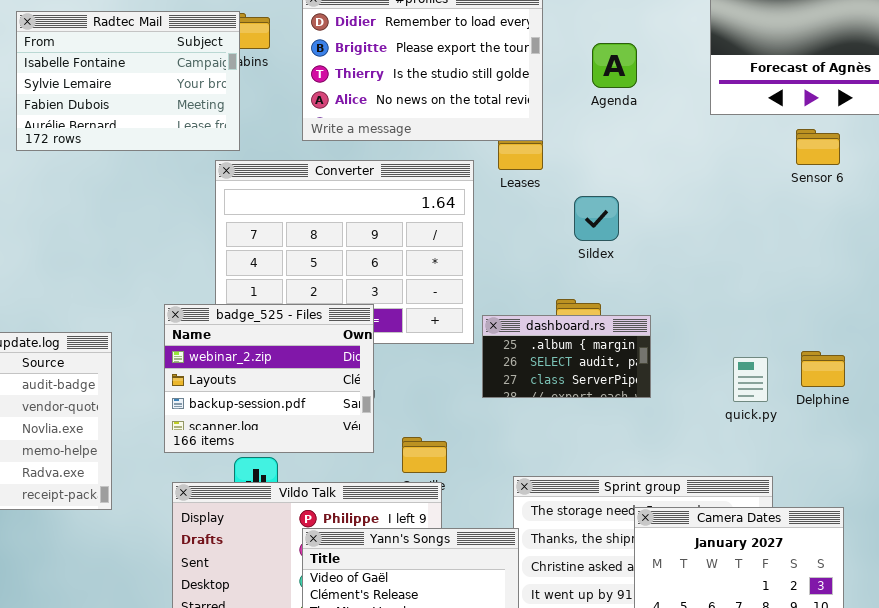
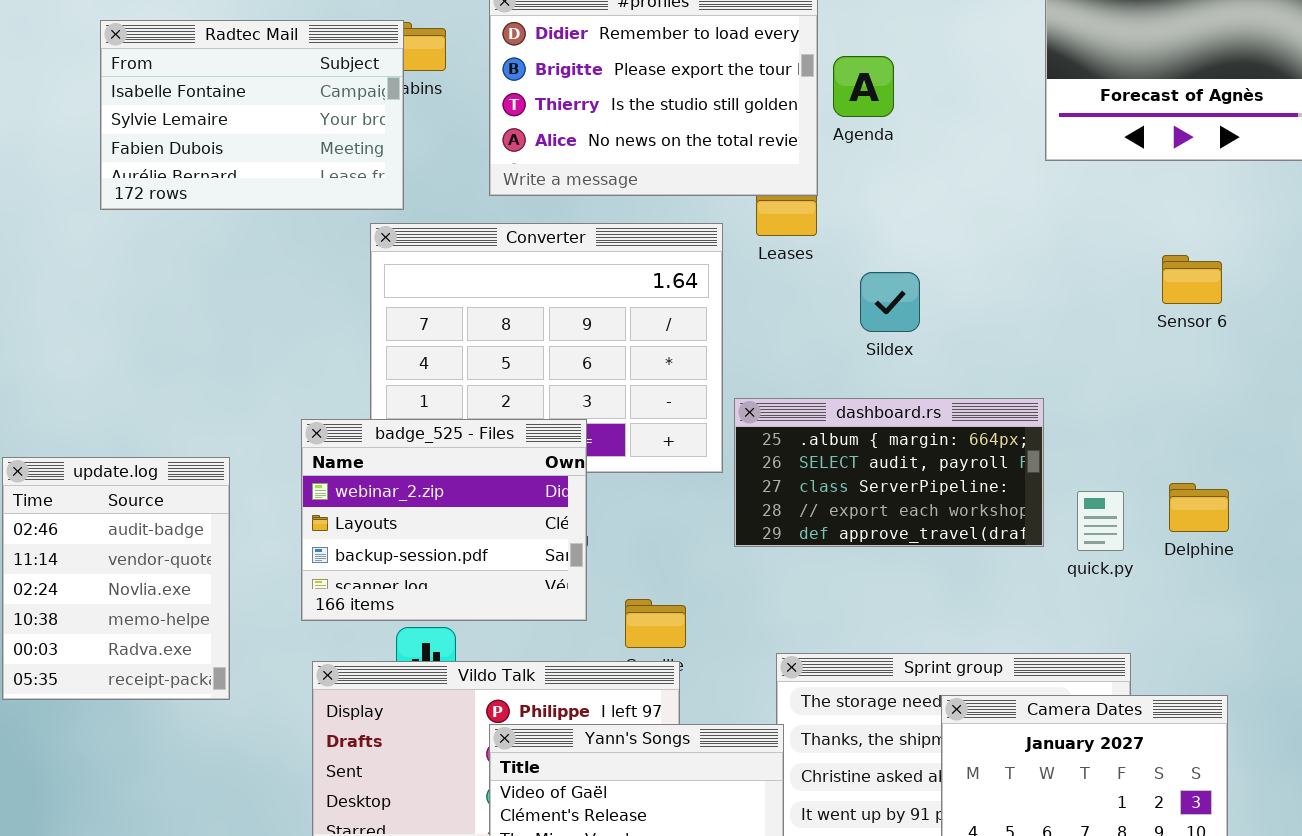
Agenda: [592,43,637,88] -> [833,56,894,117], moved
Sensor 6: [796,129,840,165] -> [1162,255,1222,304], moved
dashboard.rs: [482,315,651,398] -> [734,398,1044,547], resized

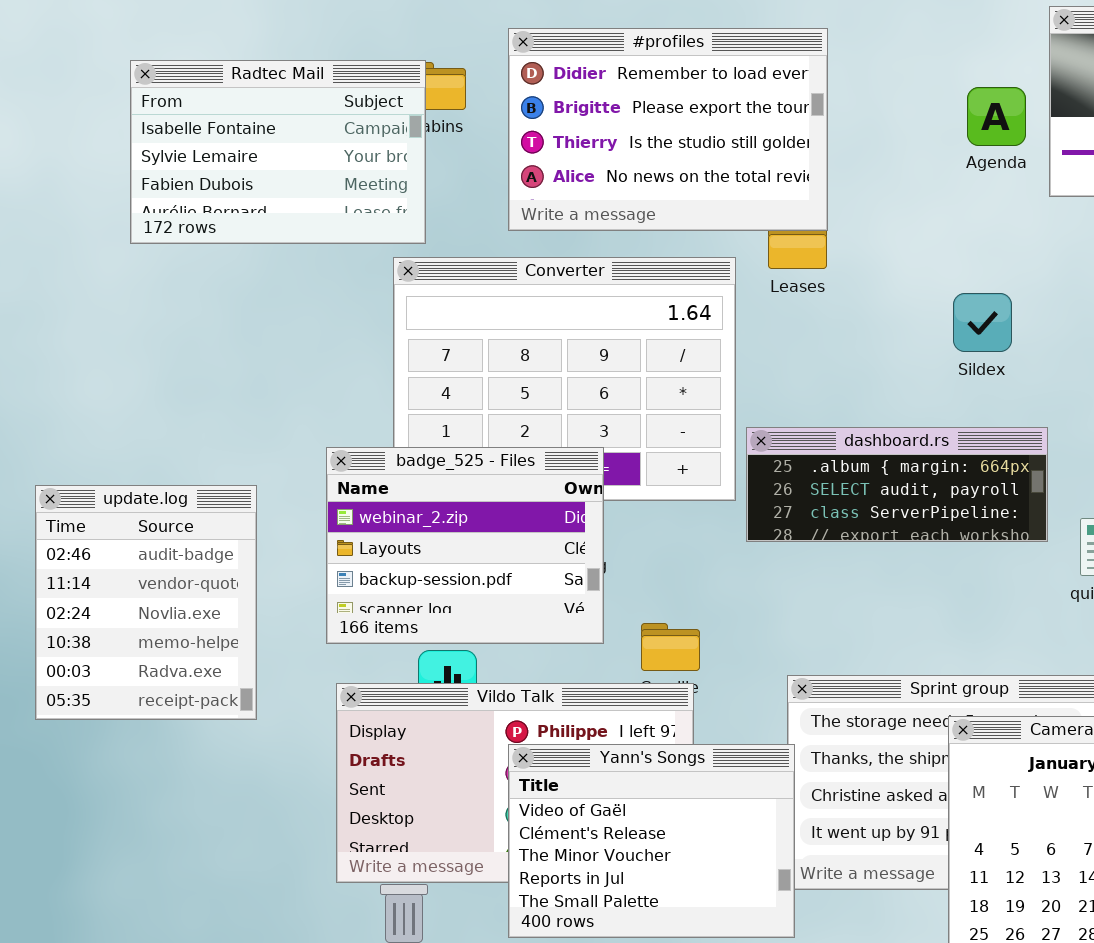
Agenda: [833,56,894,117] -> [967,87,1026,146], moved
Sildex: [860,272,920,332] -> [953,293,1012,352], moved
dashboard.rs: [734,398,1044,547] -> [746,427,1048,542], resized

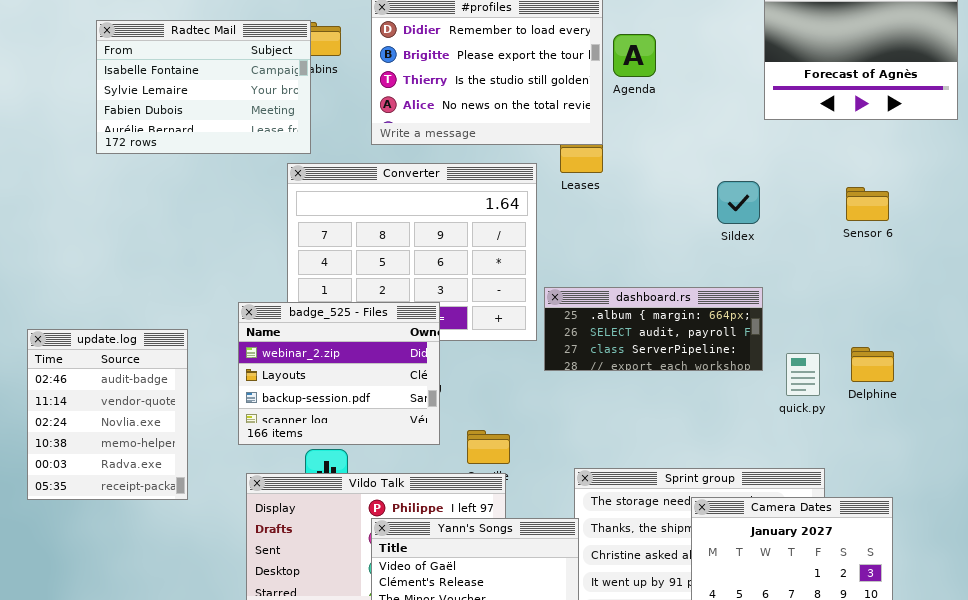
Agenda: [967,87,1026,146] -> [613,34,656,77], moved
Sildex: [953,293,1012,352] -> [717,181,760,224], moved

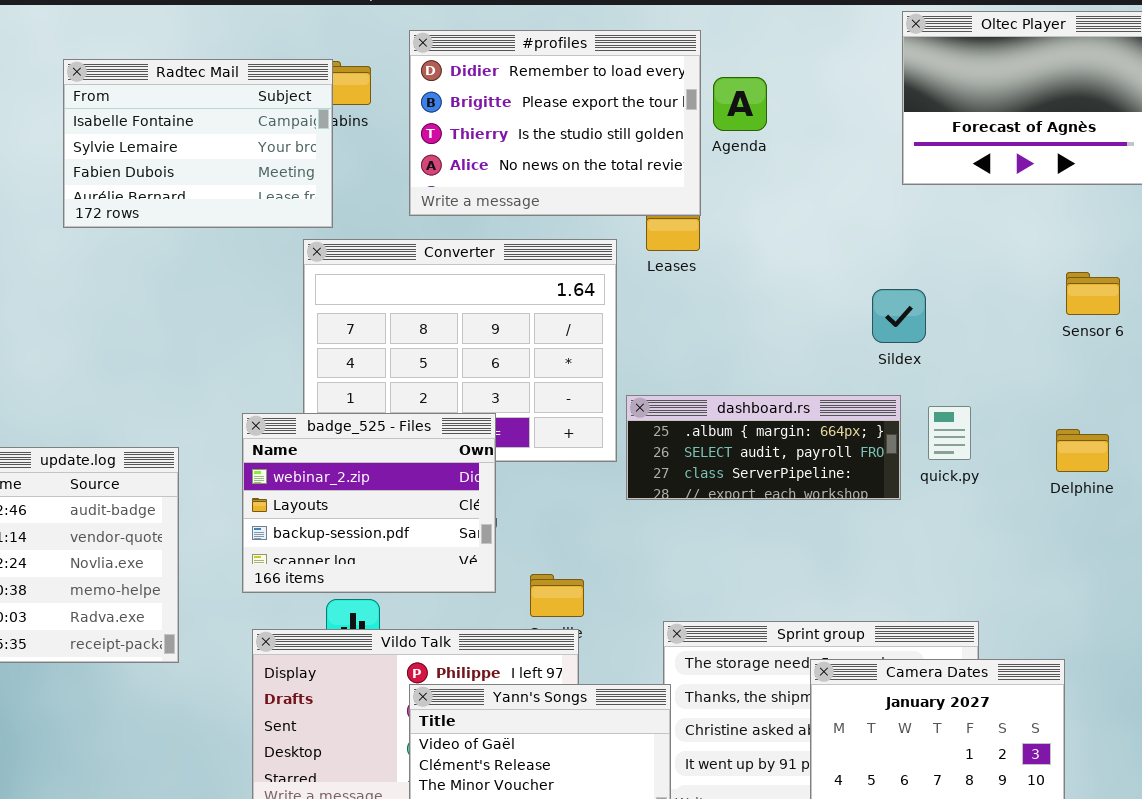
Sildex: [717,181,760,224] -> [872,289,926,343], moved
Sensor 6: [846,187,889,221] -> [1066,272,1120,315], moved
Delphine: [851,347,894,382] -> [1056,429,1109,472], moved
quick.py: [786,353,820,396] -> [928,406,971,460], moved

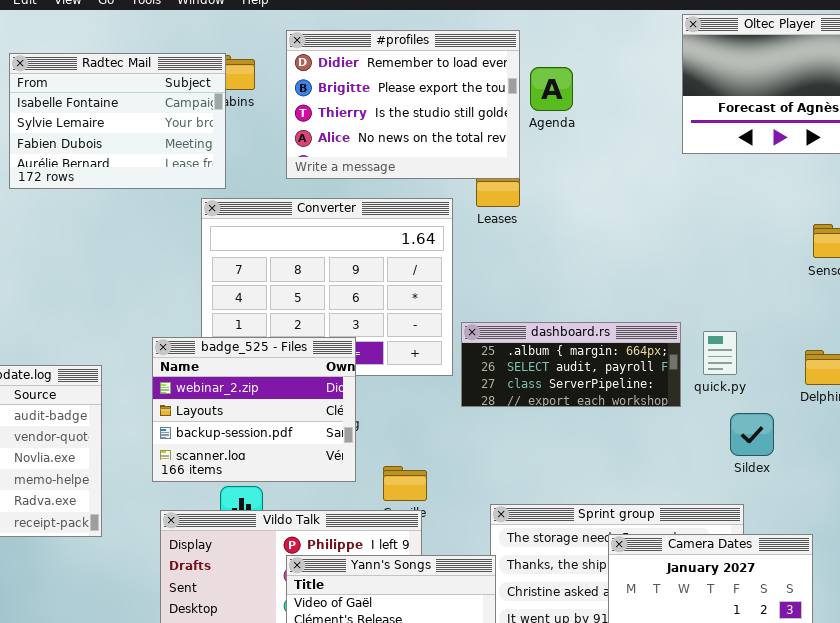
Sildex: [872,289,926,343] -> [730,413,774,456], moved

